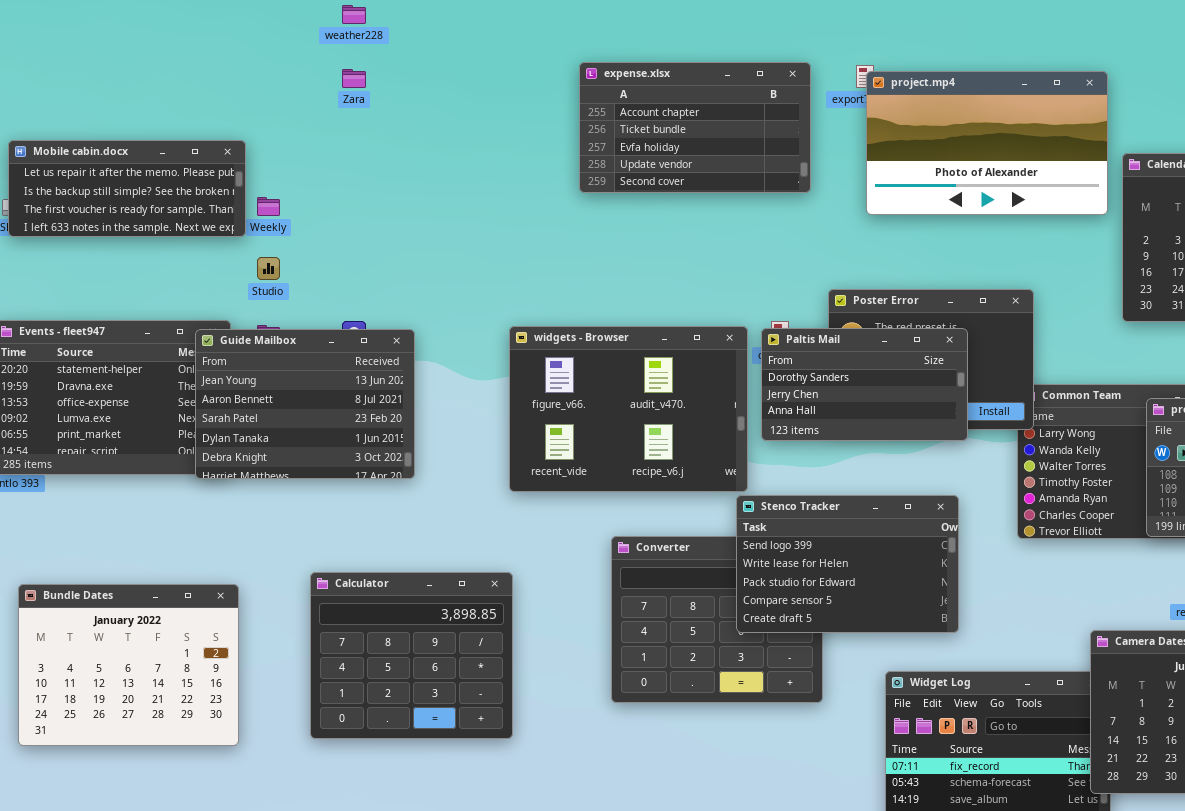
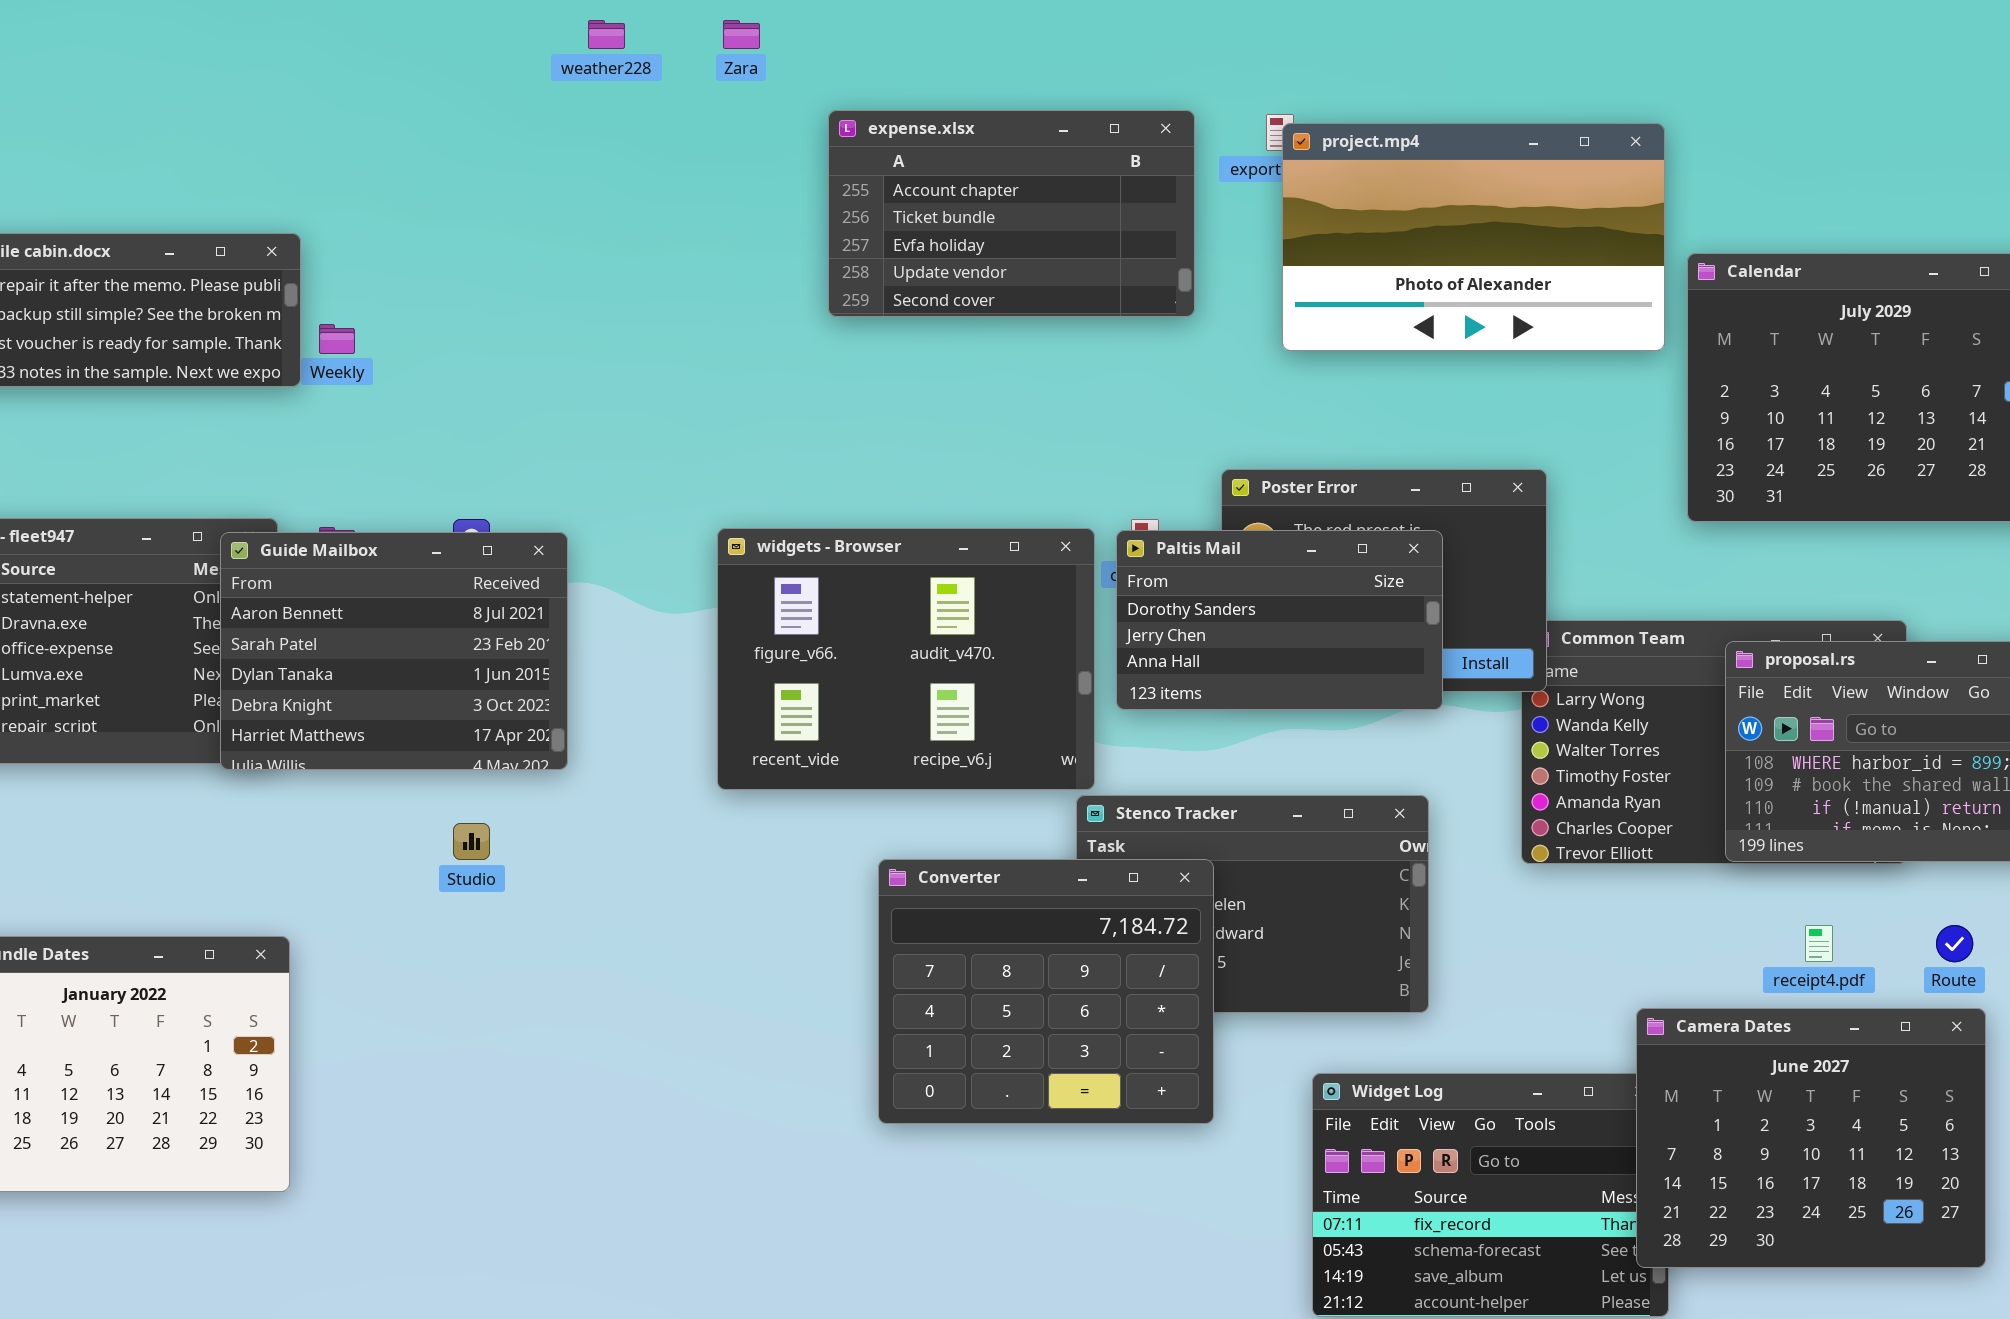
weather228: [342,5,366,24] -> [588,20,625,49], moved
Zara: [342,69,366,88] -> [723,20,760,49], moved
Studio: [257,257,280,280] -> [453,823,490,860], moved
Guide Mailbox: [195,329,415,479] -> [220,532,568,770], scrolled down 1 row
Converter: [611,536,823,703] -> [878,859,1214,1124], raised
Calculator: [310,572,513,739] -> none, closed

